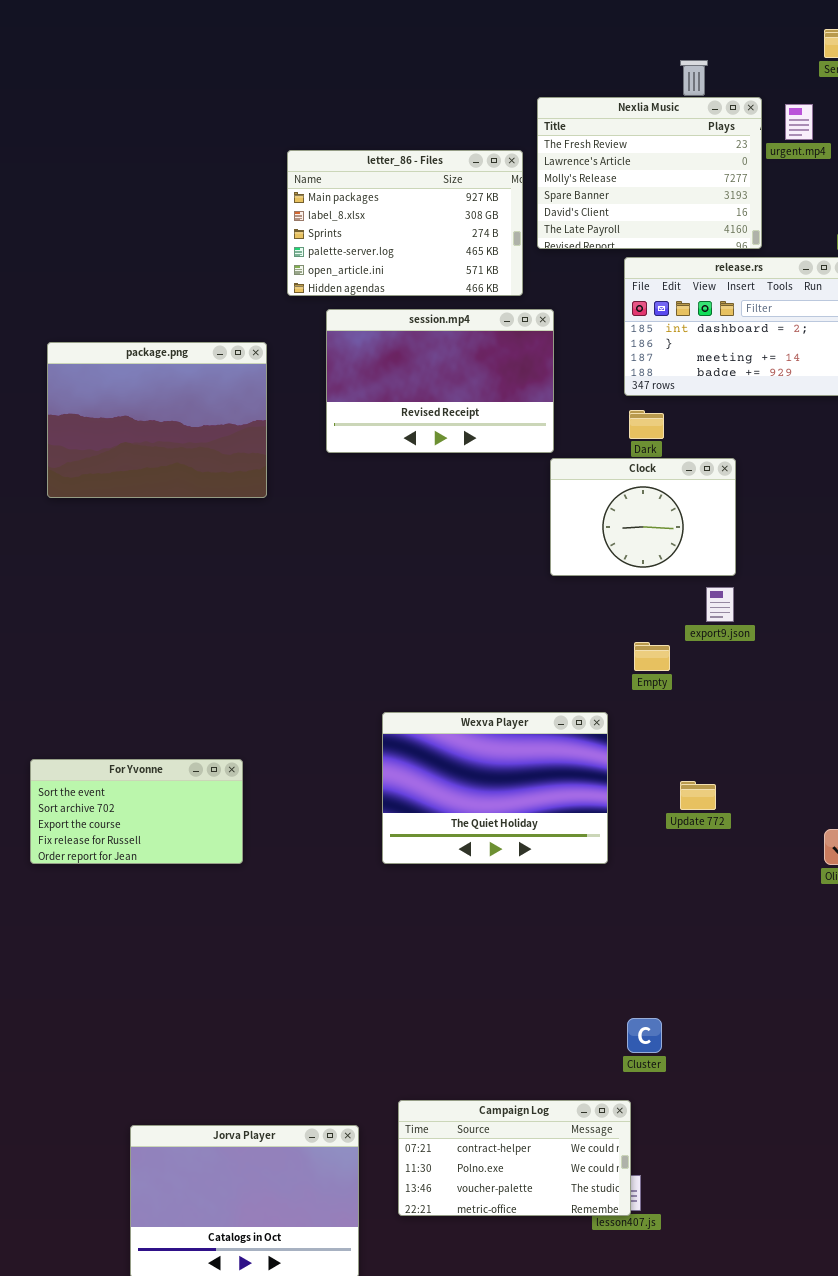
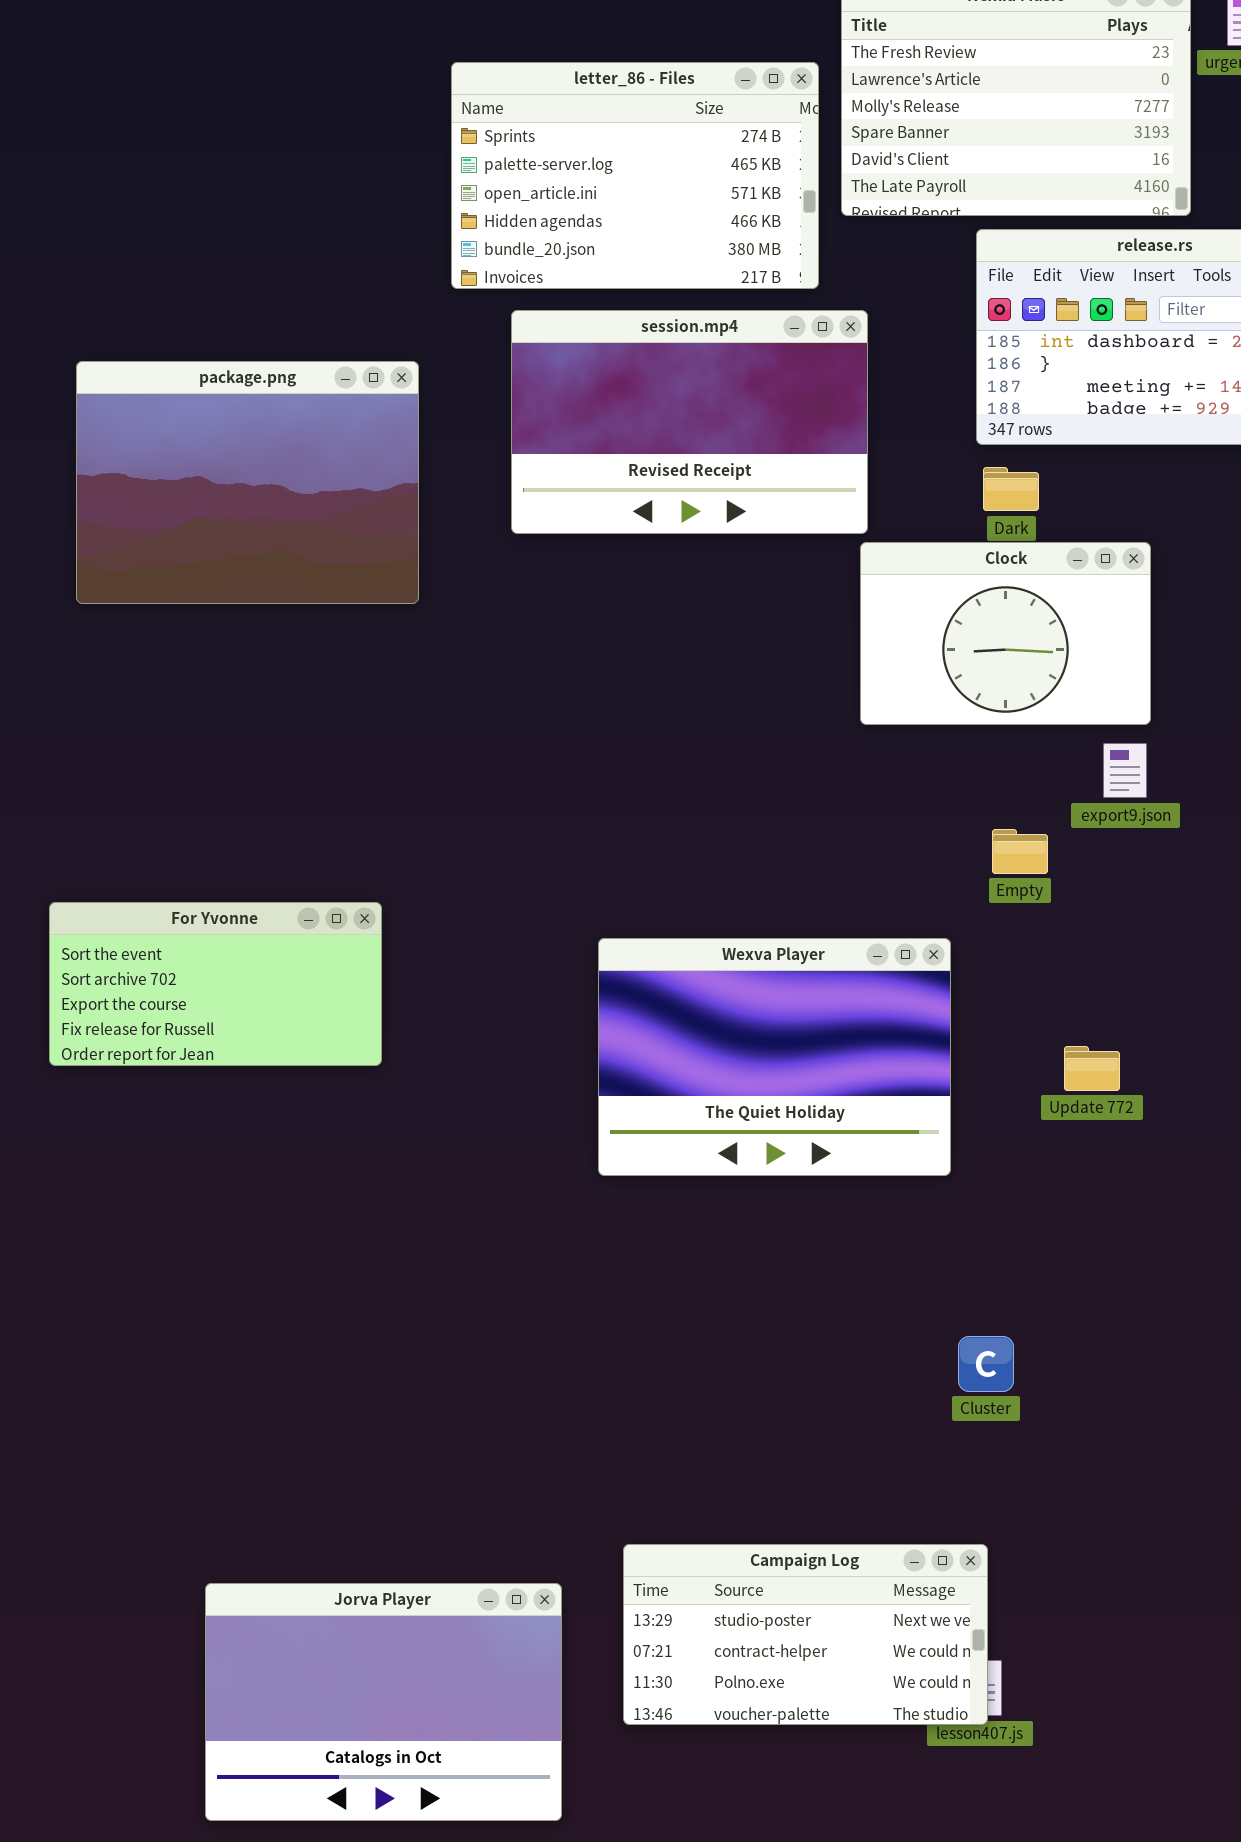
letter_86 - Files: [287,150,523,296] -> [451,62,819,289], scrolled down 2 rows
For Yvonne: [30,759,243,864] -> [49,902,382,1066], moved
Cluster: [627,1018,662,1053] -> [958,1336,1014,1392], moved
Campaign Log: [398,1100,631,1216] -> [623,1544,988,1725], scrolled up 1 row

